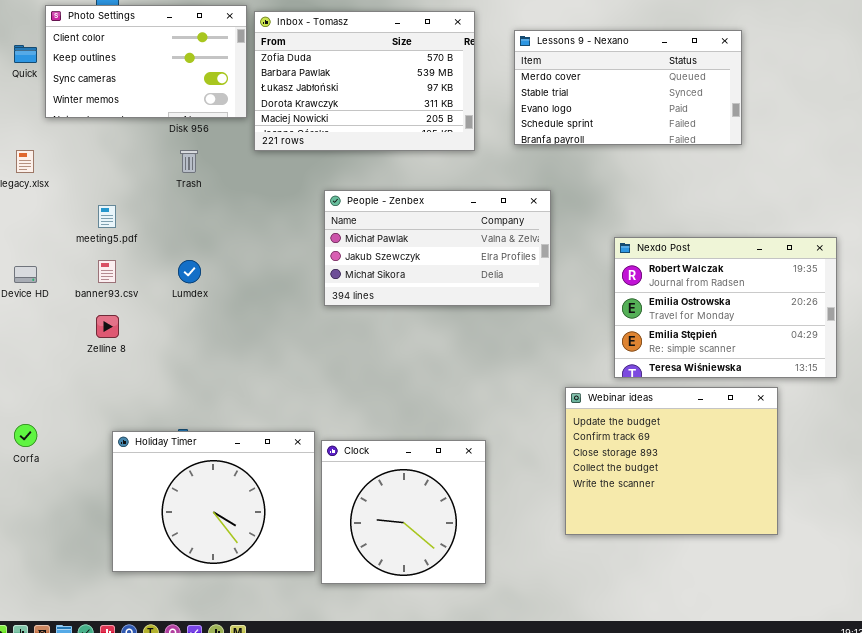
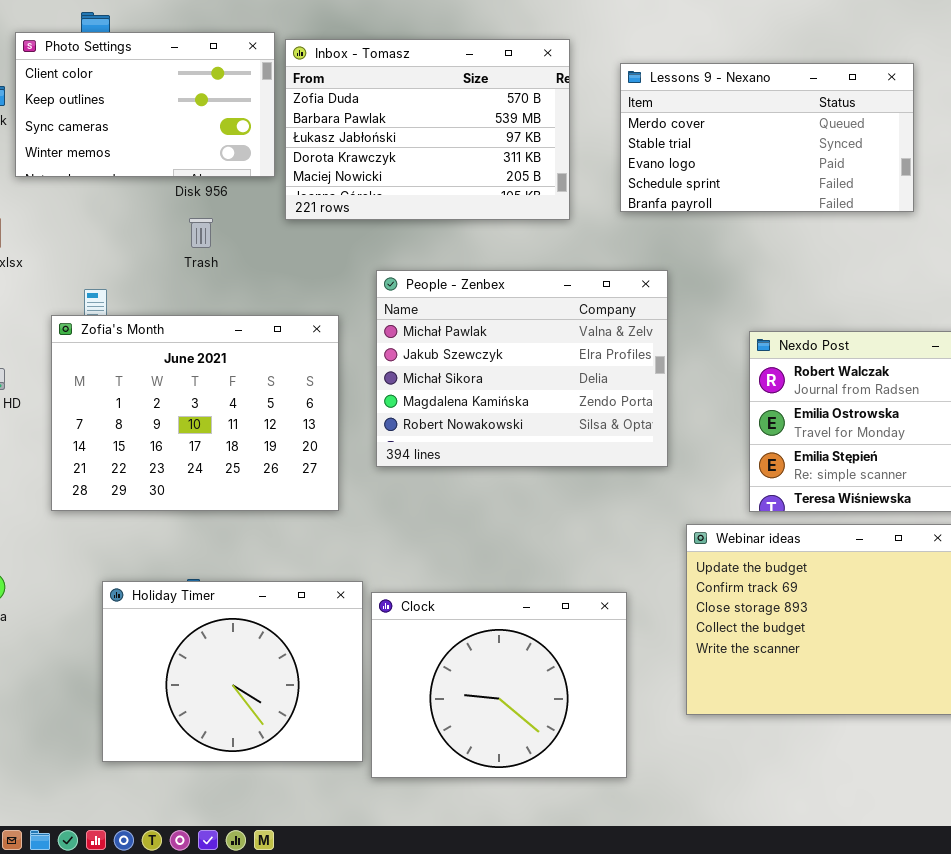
People - Zenbex: [324,190,551,306] -> [376,270,668,467], resized
Zofia's Month: none -> [51,315,339,511], opened
Clock: [321,440,486,584] -> [371,592,627,778], resized

